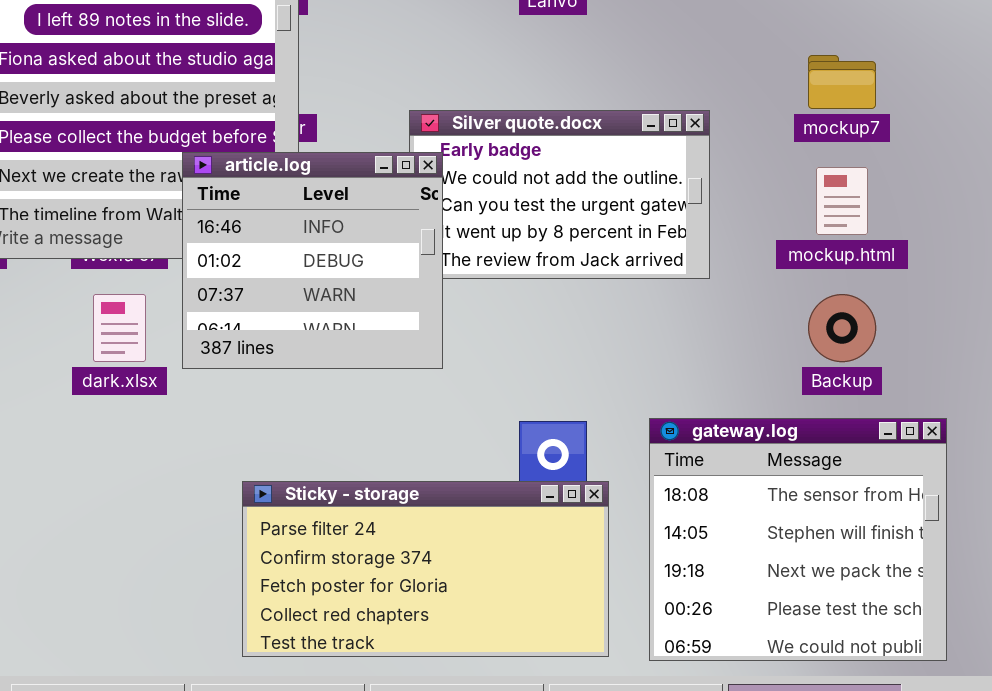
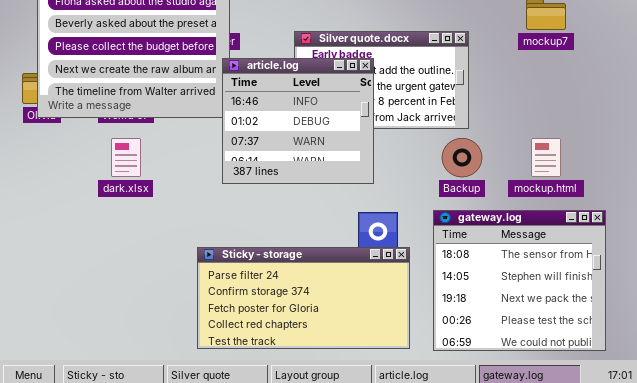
article.log: [182,152,443,369] -> [222,58,374,184], moved
mockup.html: [816,167,868,235] -> [531,138,561,177], moved
Backup: [808,294,876,362] -> [442,138,482,177], moved

